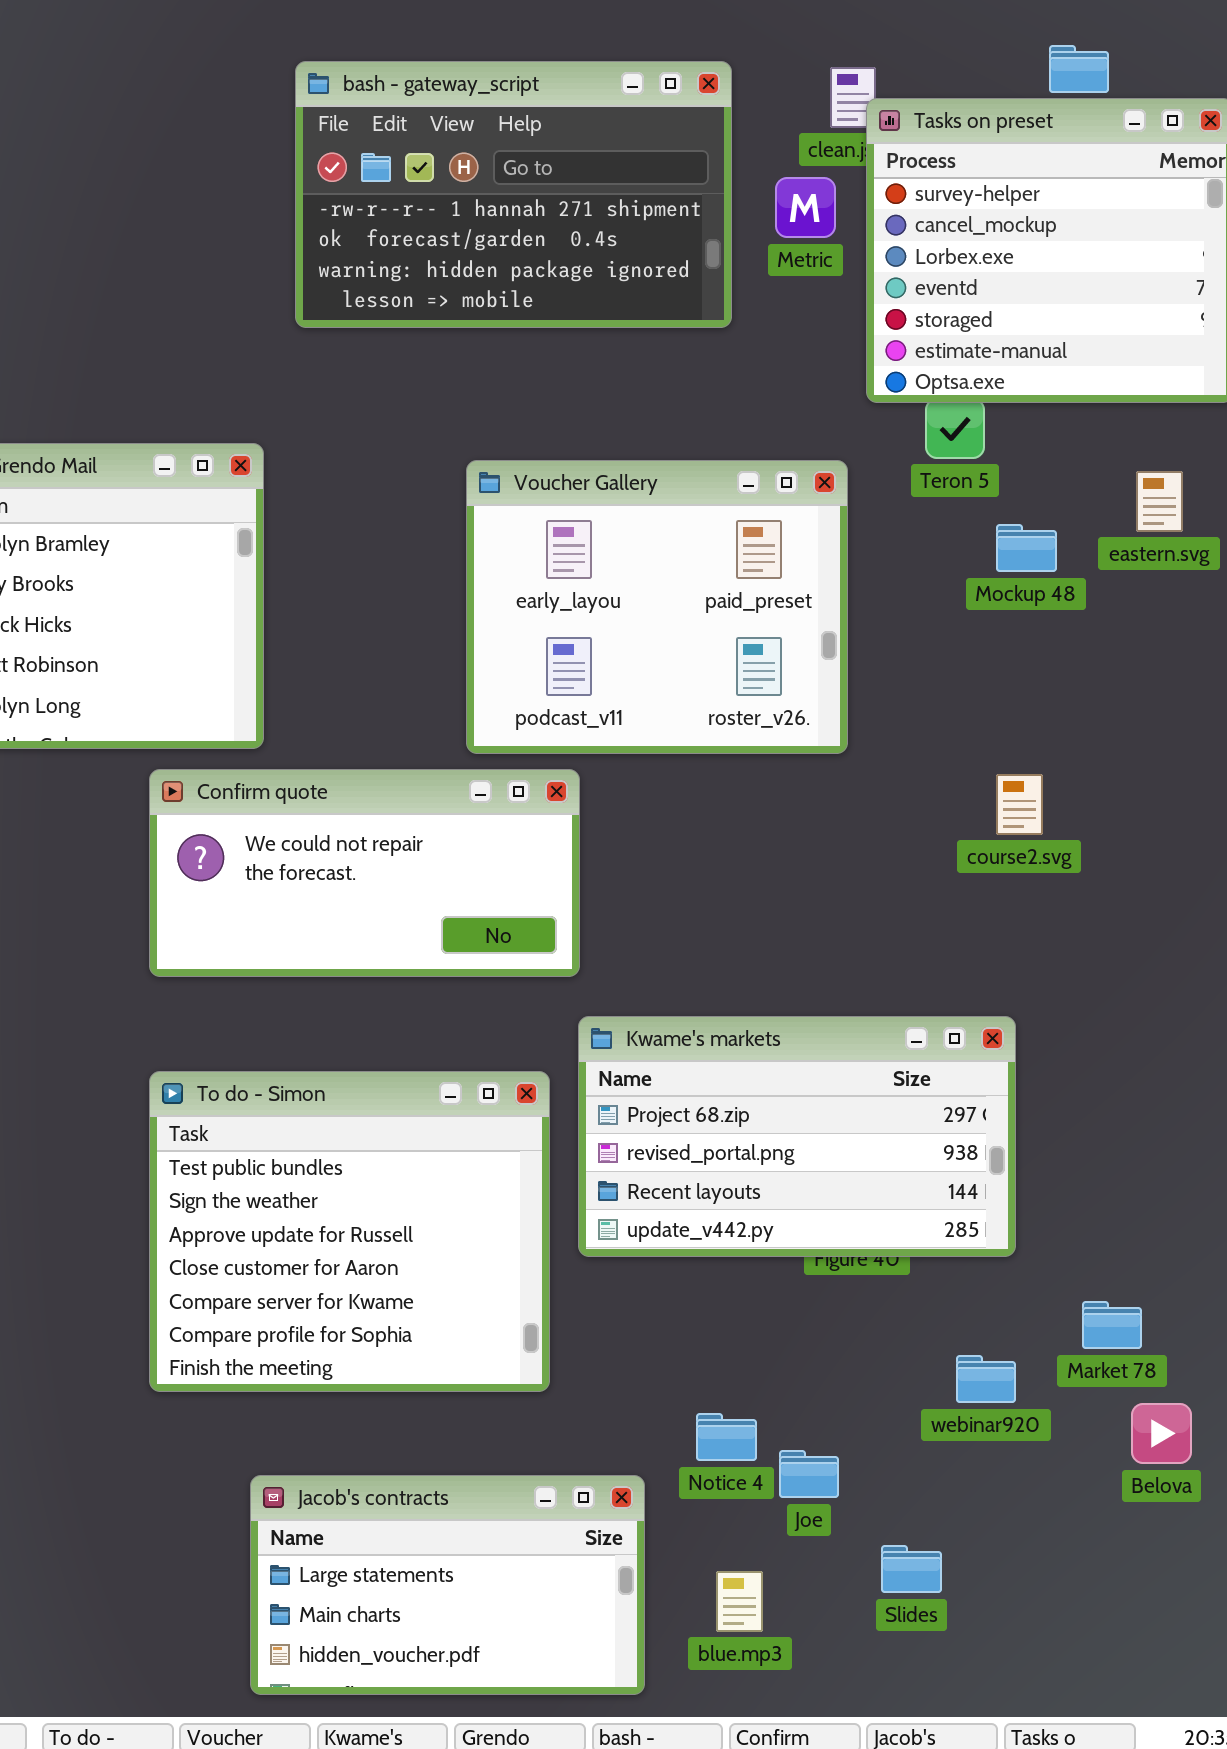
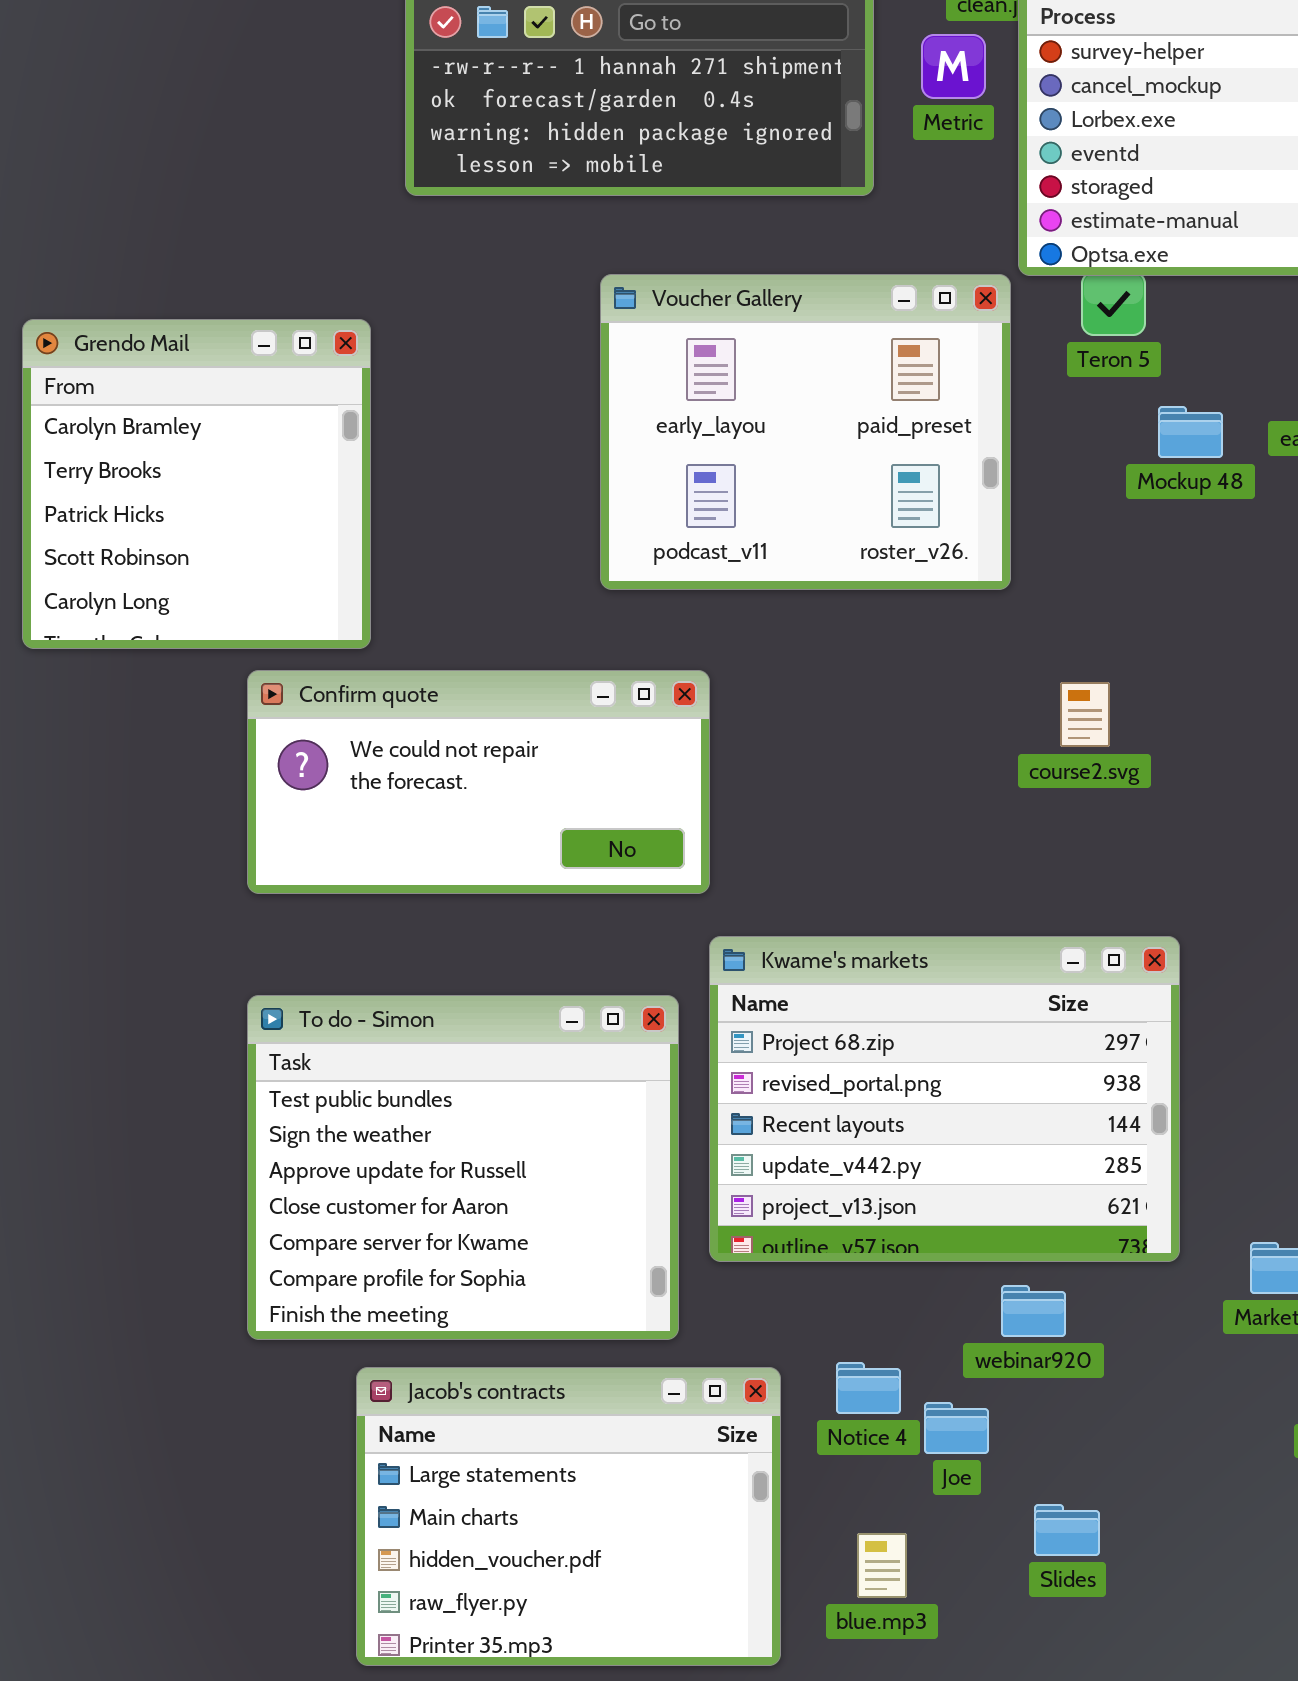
Voucher Gallery: [466,460,848,754] -> [600,274,1011,590], moved
course2.svg: [996,774,1043,835] -> [1060,682,1110,747], moved
Kwame's markets: [578,1016,1016,1257] -> [709,936,1180,1262], resized
webinar920: [956,1355,1016,1403] -> [1001,1285,1066,1337], moved
Jacob's contracts: [250,1475,645,1695] -> [356,1367,781,1666], resized

